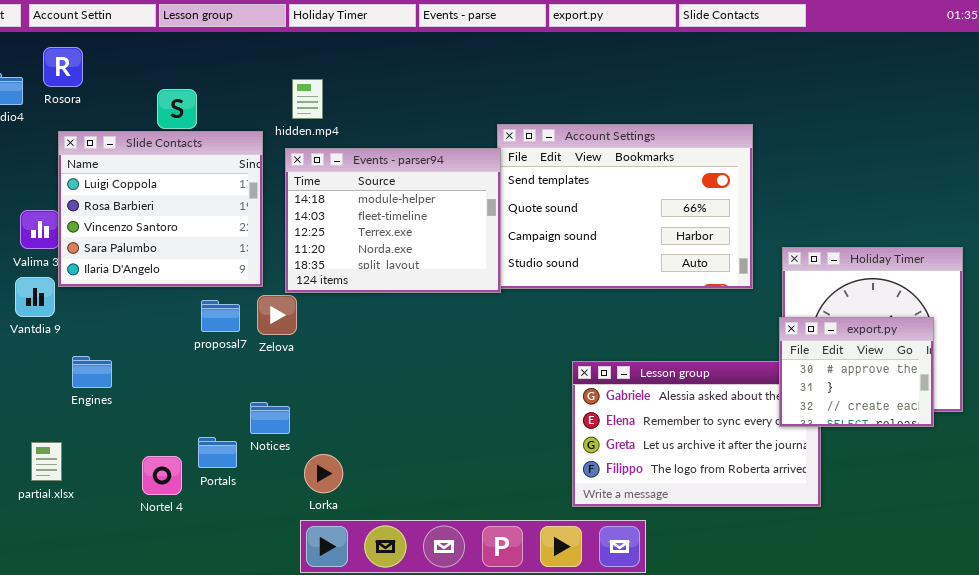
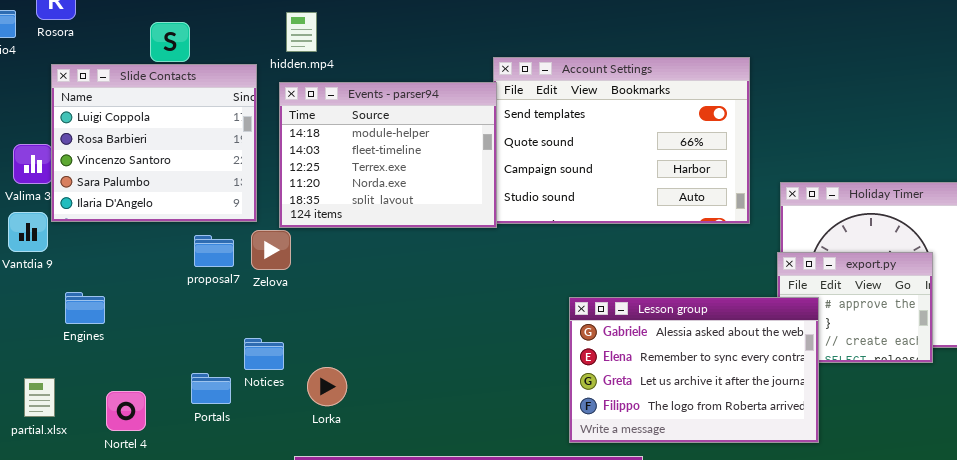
Lesson group: [572,361,821,507] -> [569,297,819,443], raised
Lorka: [304,454,343,493] -> [307,367,347,406], moved
Nortel 4: [142,456,182,495] -> [106,391,146,431], moved

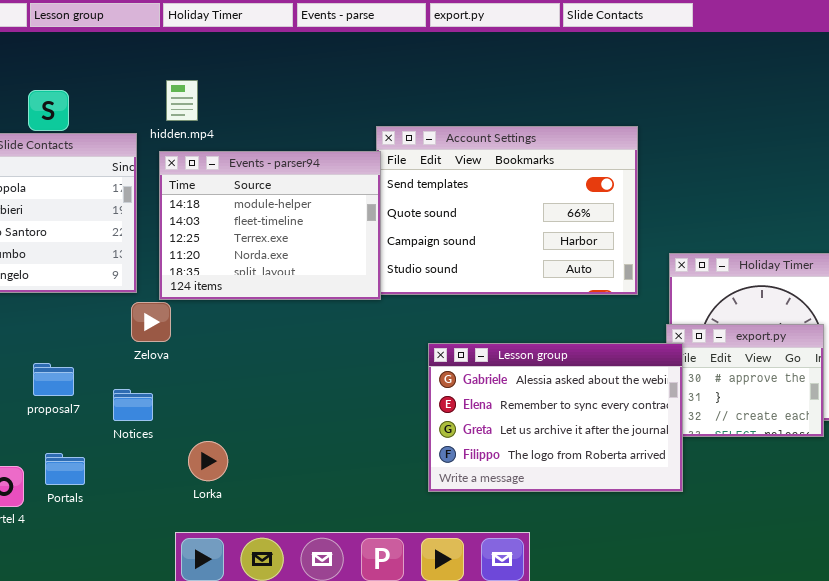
proposal7: [194,235,234,267] -> [33,363,74,396], moved
Lesson group: [569,297,819,443] -> [428,343,683,492], moved
Notices: [244,338,284,370] -> [113,389,153,421], moved
Portals: [191,373,231,404] -> [45,453,85,485], moved

